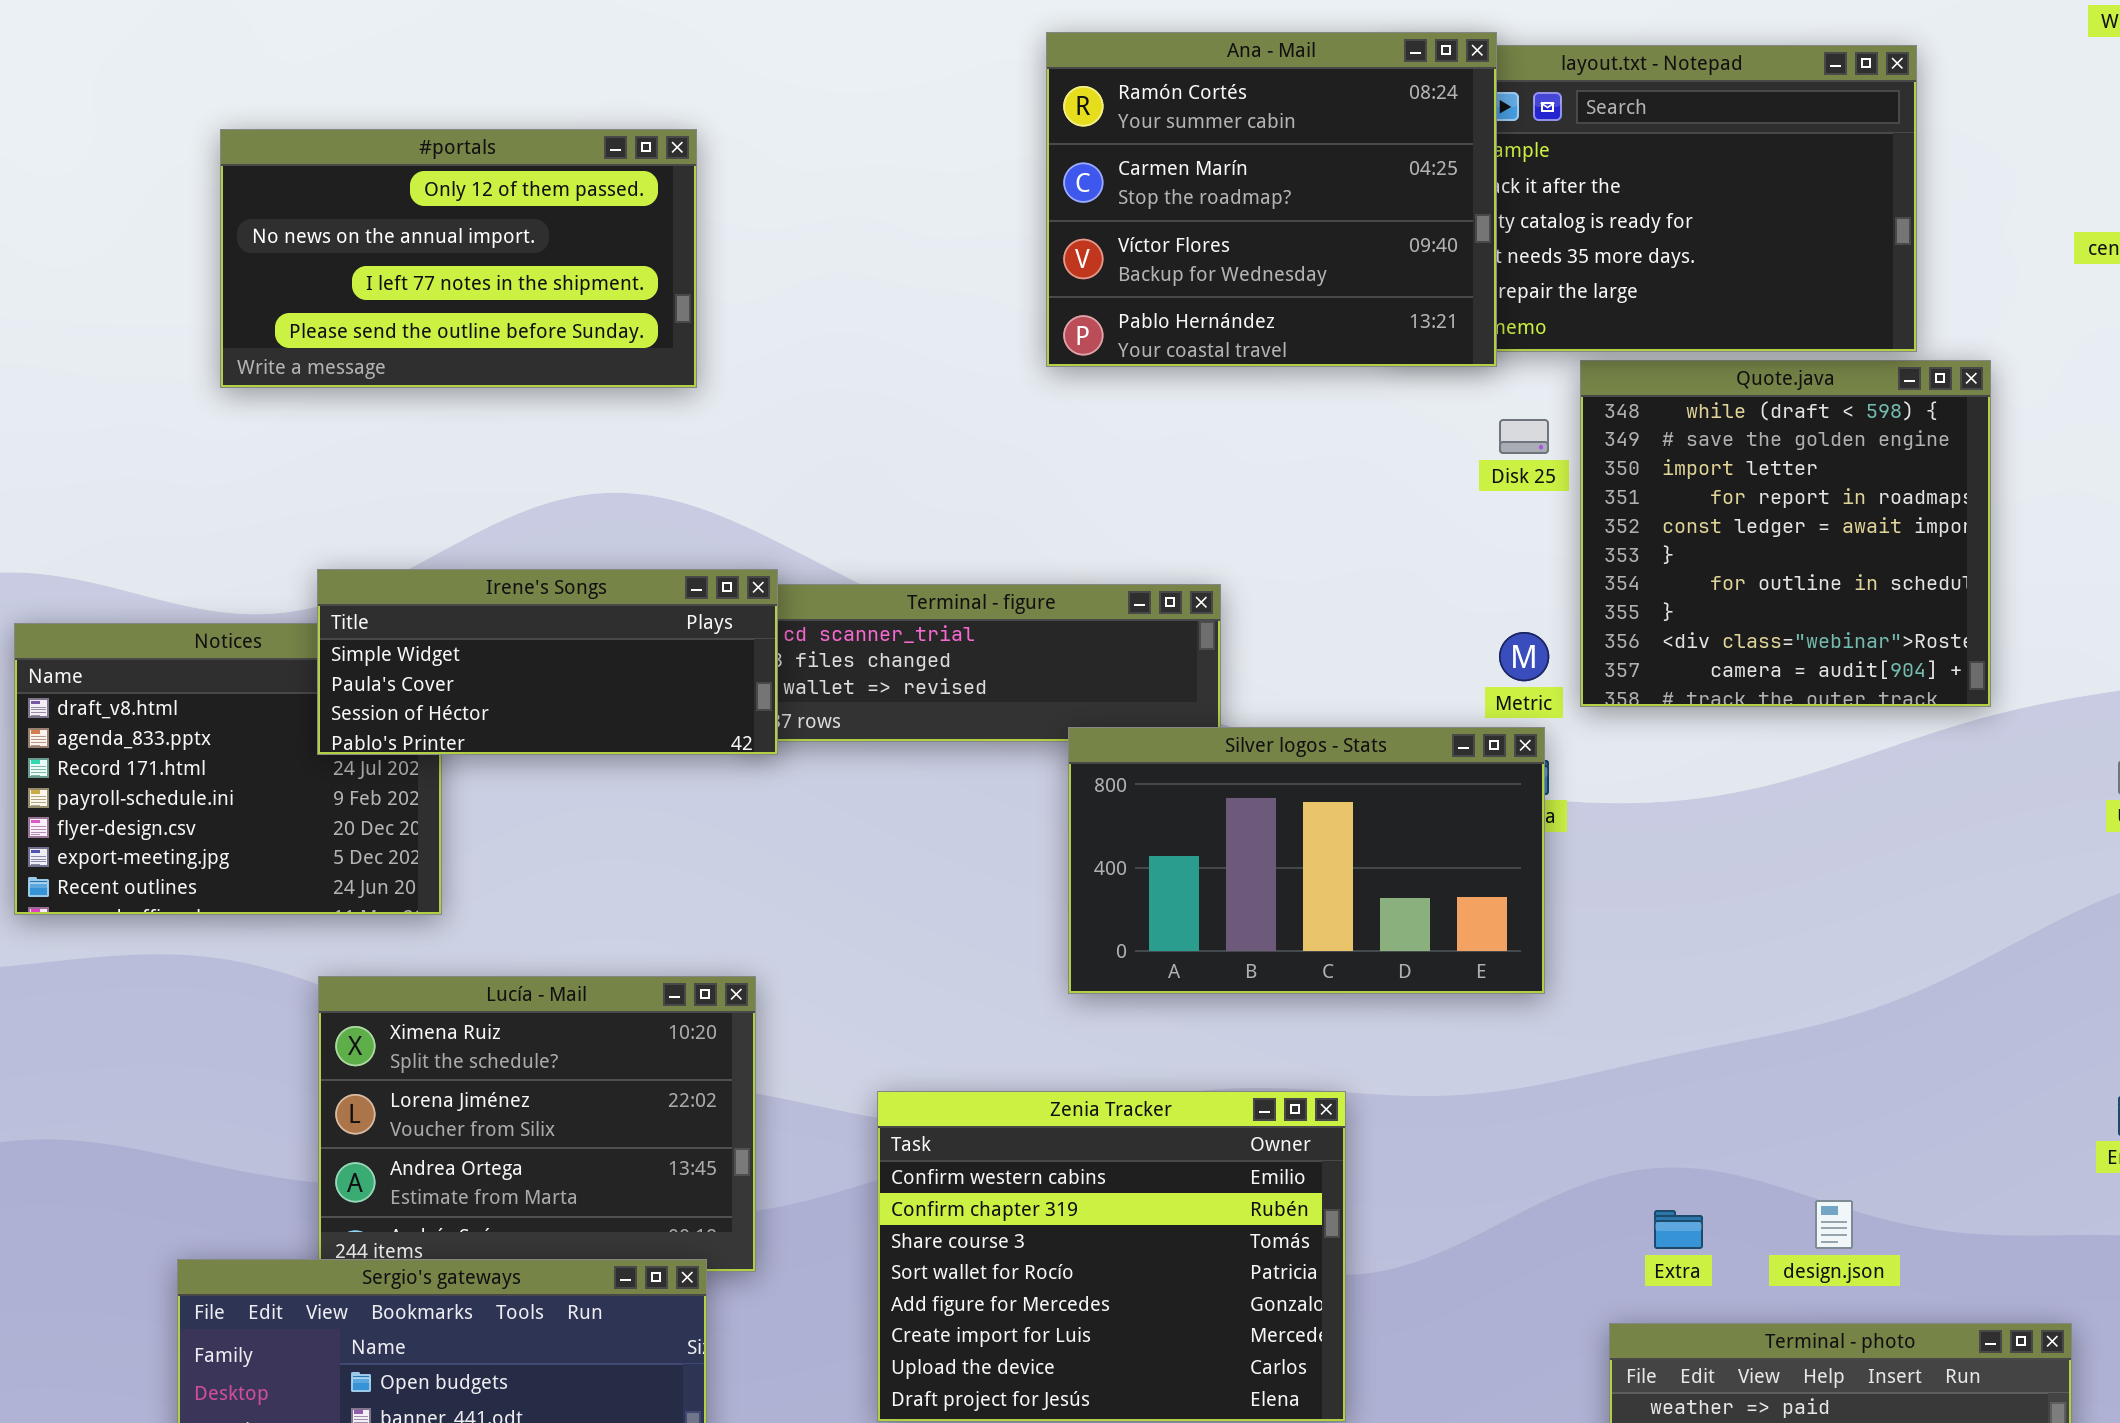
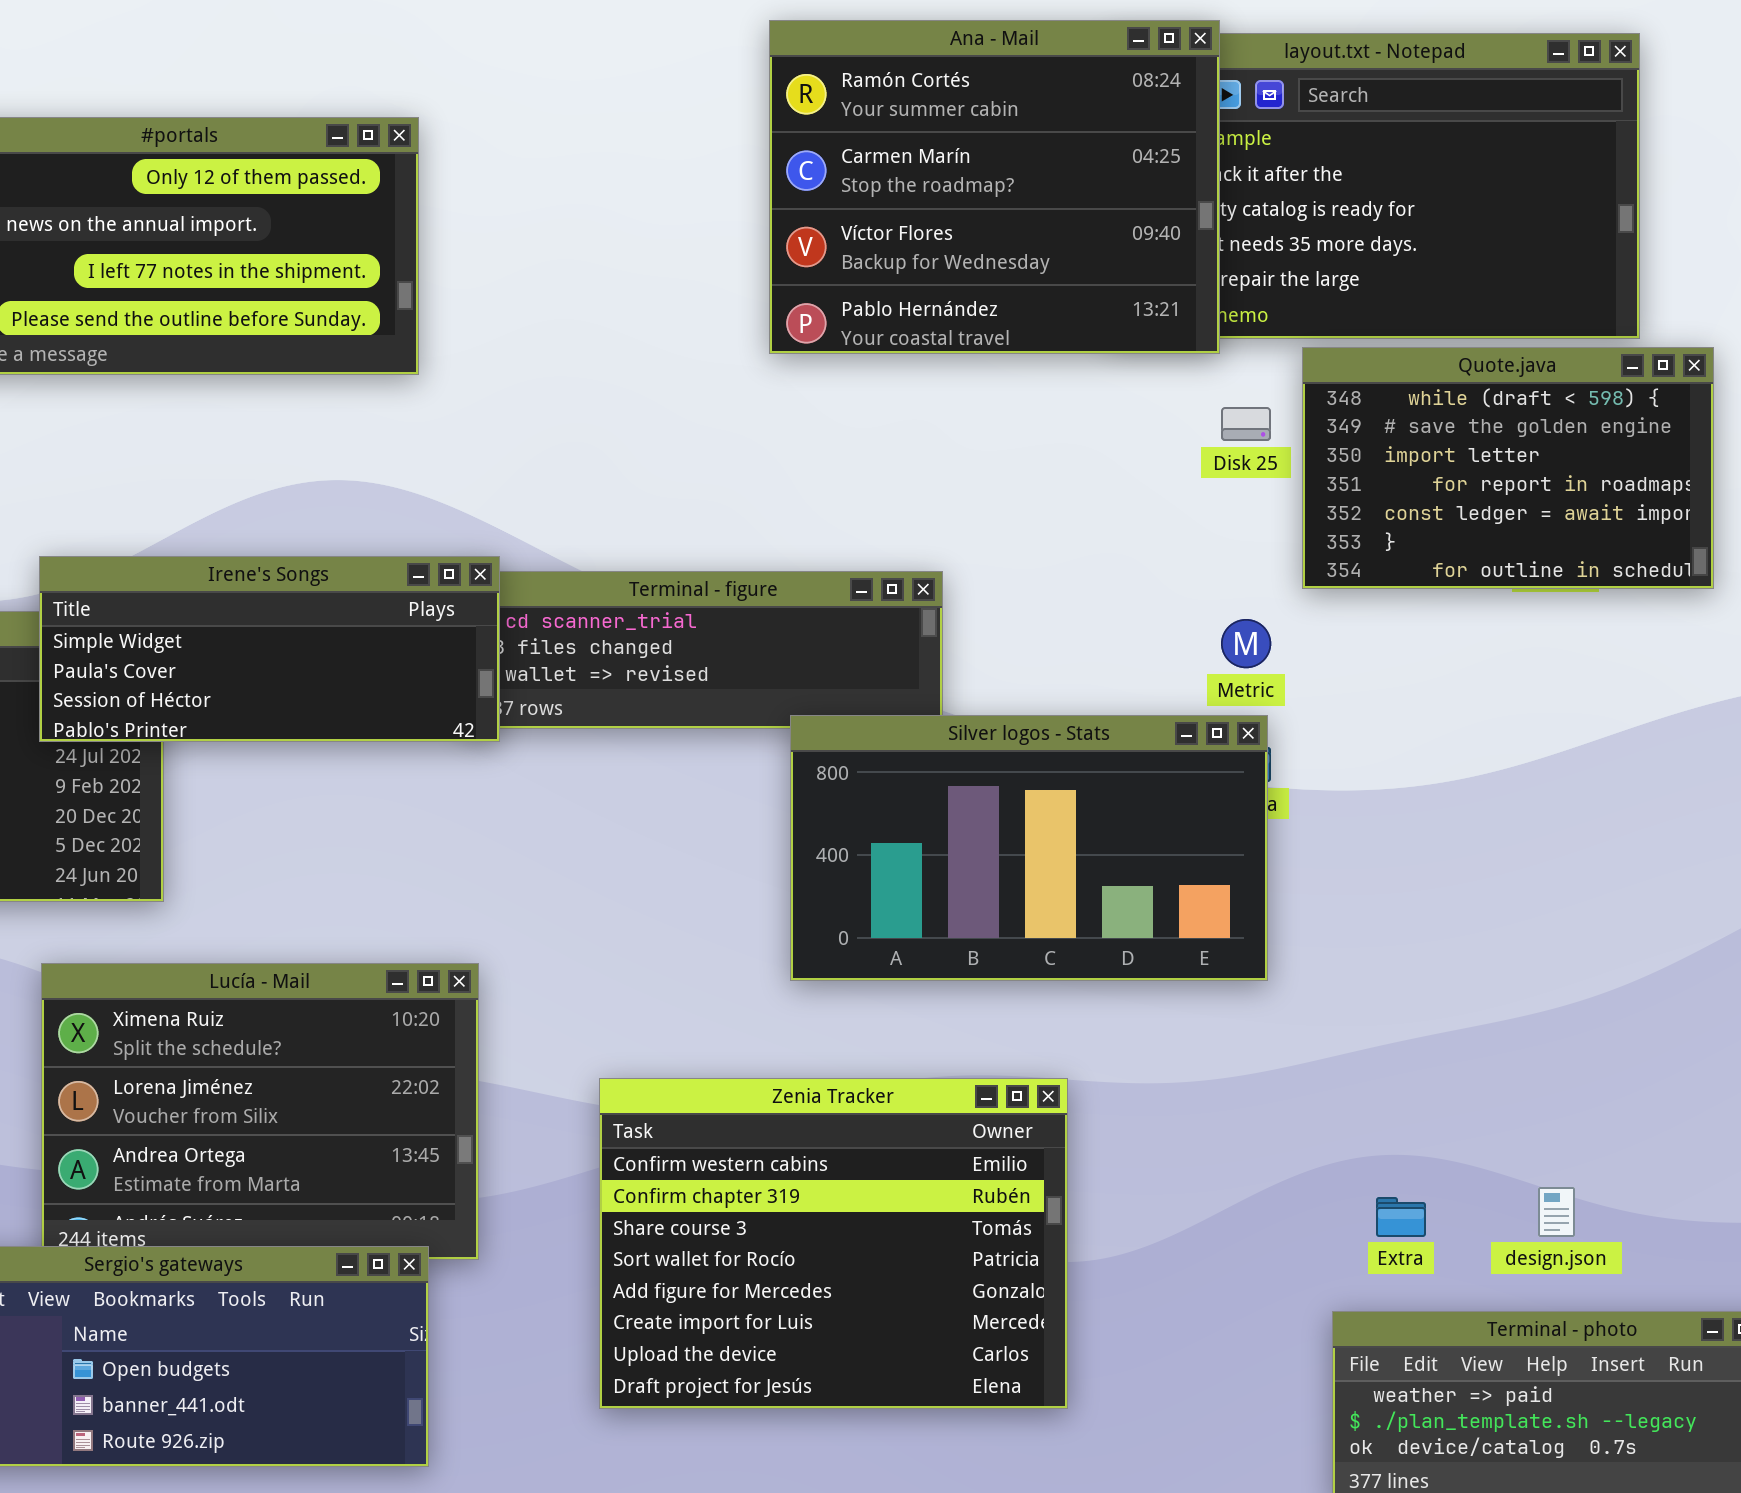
Quote.java: [1580,360,1991,707] -> [1302,347,1714,589], resized

